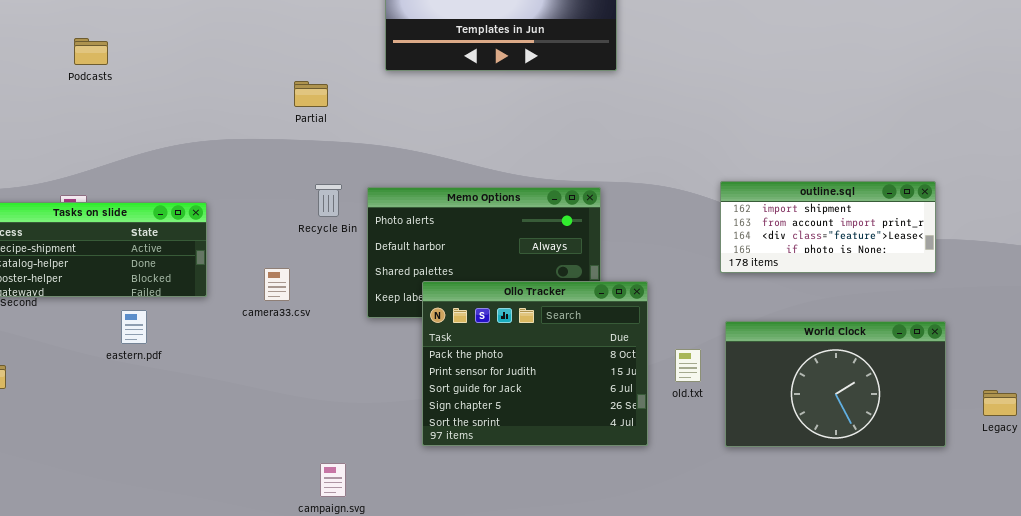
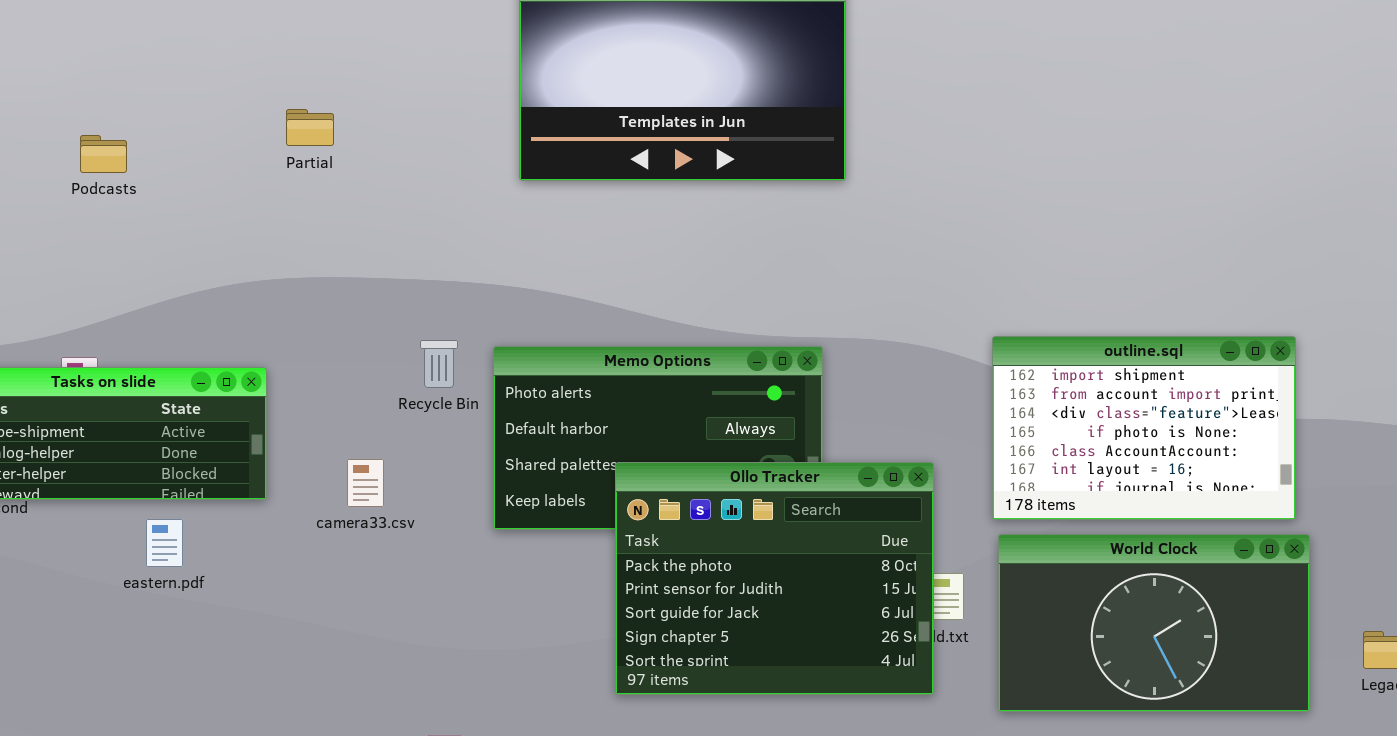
Partial: [294,81,328,107] -> [286,109,334,146], moved
outline.sql: [720,181,936,273] -> [992,336,1296,520], resized
Ollo Tracker: [422,281,648,446] -> [615,462,934,695], moved

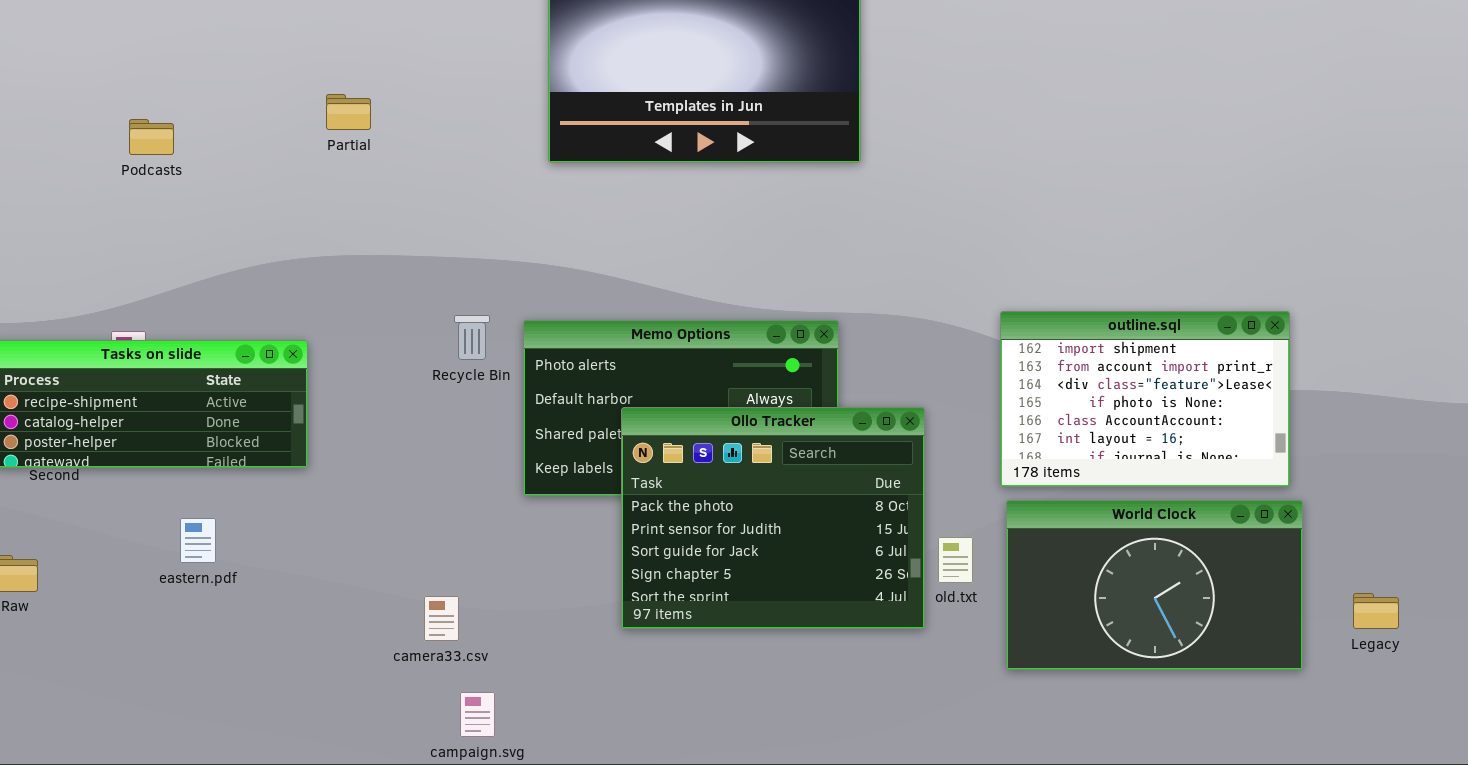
camera33.csv: [347,459,384,507] -> [424,596,459,641], moved
Ollo Tracker: [615,462,934,695] -> [621,407,925,629], moved
eastern.pdf: [146,519,183,567] -> [180,518,216,563], moved

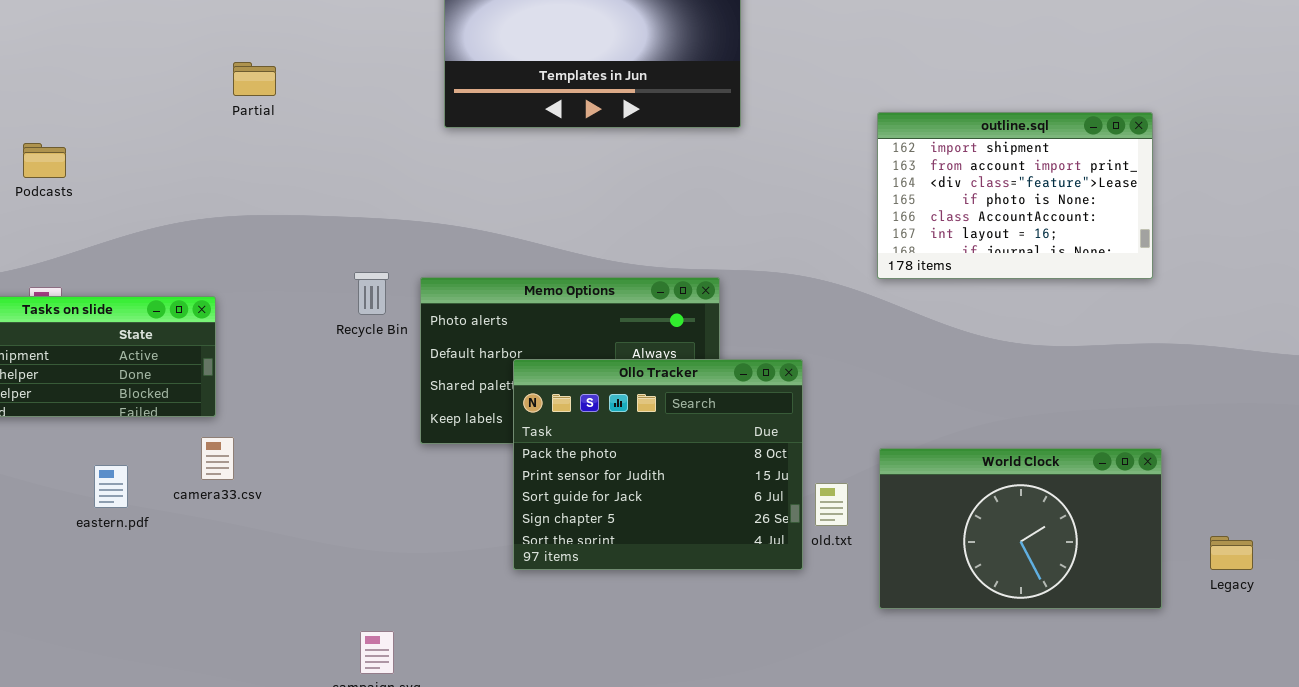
Podcasts: [129,119,174,155] -> [23,143,66,178], moved
outline.sql: [1000,311,1290,487] -> [877,112,1153,279], moved
camera33.csv: [424,596,459,641] -> [201,437,234,480], moved

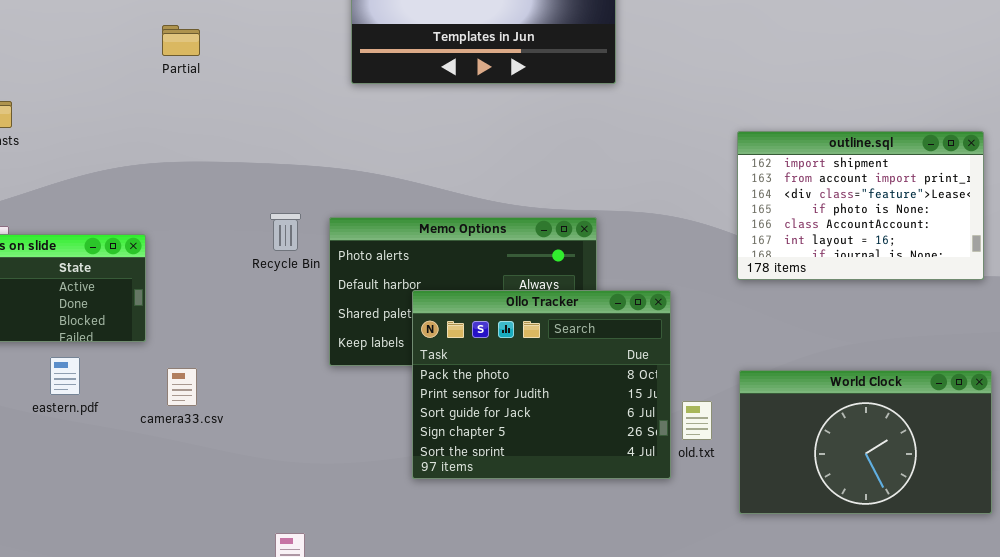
outline.sql: [877,112,1153,279] -> [737,131,984,280], moved
camera33.csv: [201,437,234,480] -> [167,368,197,406], moved
eastern.pdf: [94,465,128,508] -> [50,357,80,395], moved

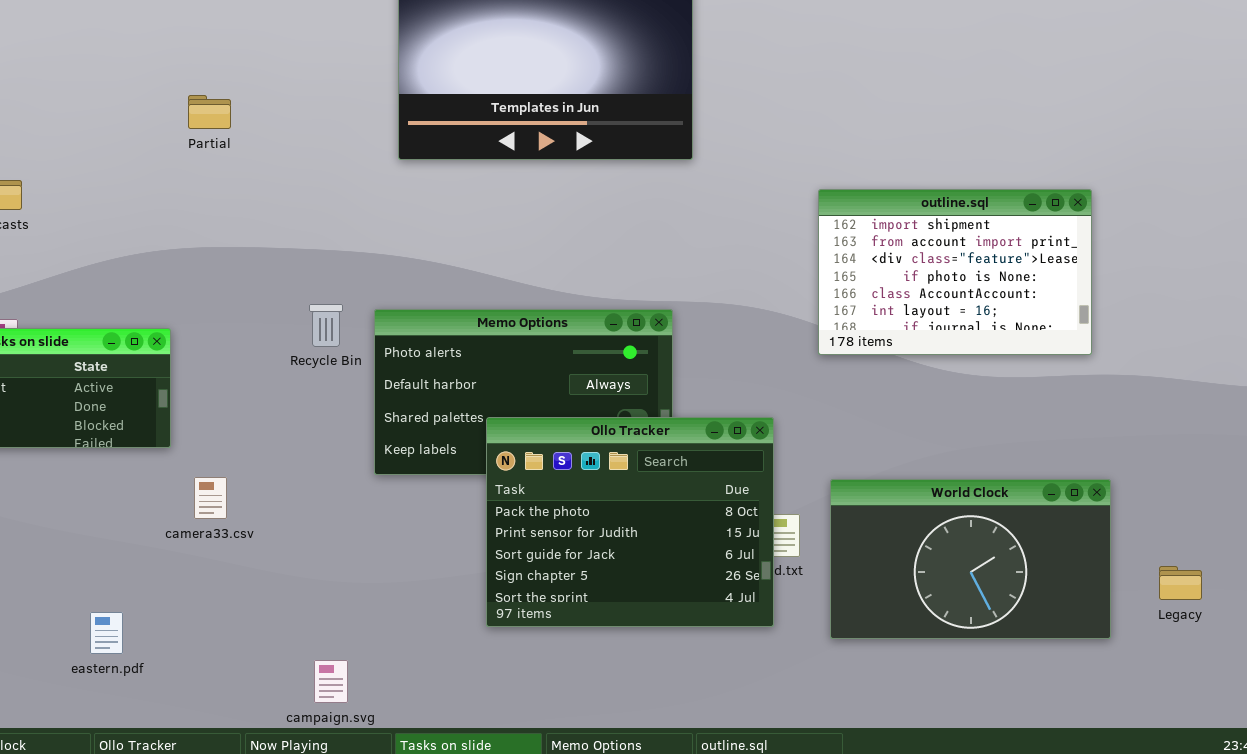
outline.sql: [737,131,984,280] -> [818,189,1092,355], moved
Ollo Tracker: [412,290,671,479] -> [486,417,774,627], moved
eastern.pdf: [50,357,80,395] -> [90,612,123,654], moved

